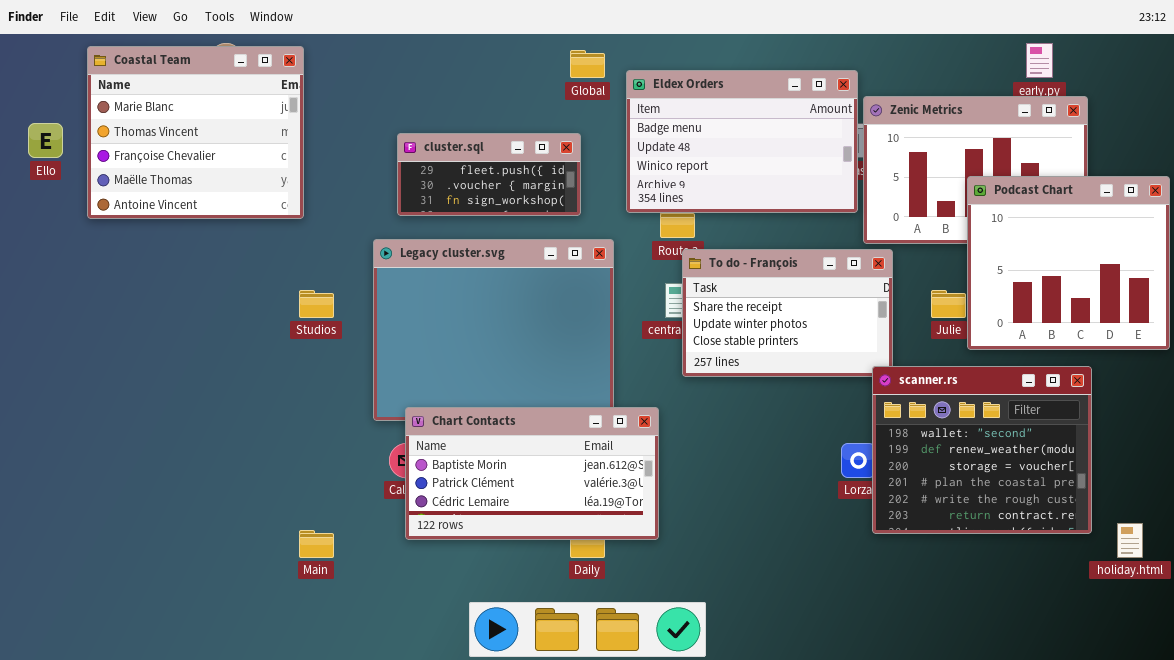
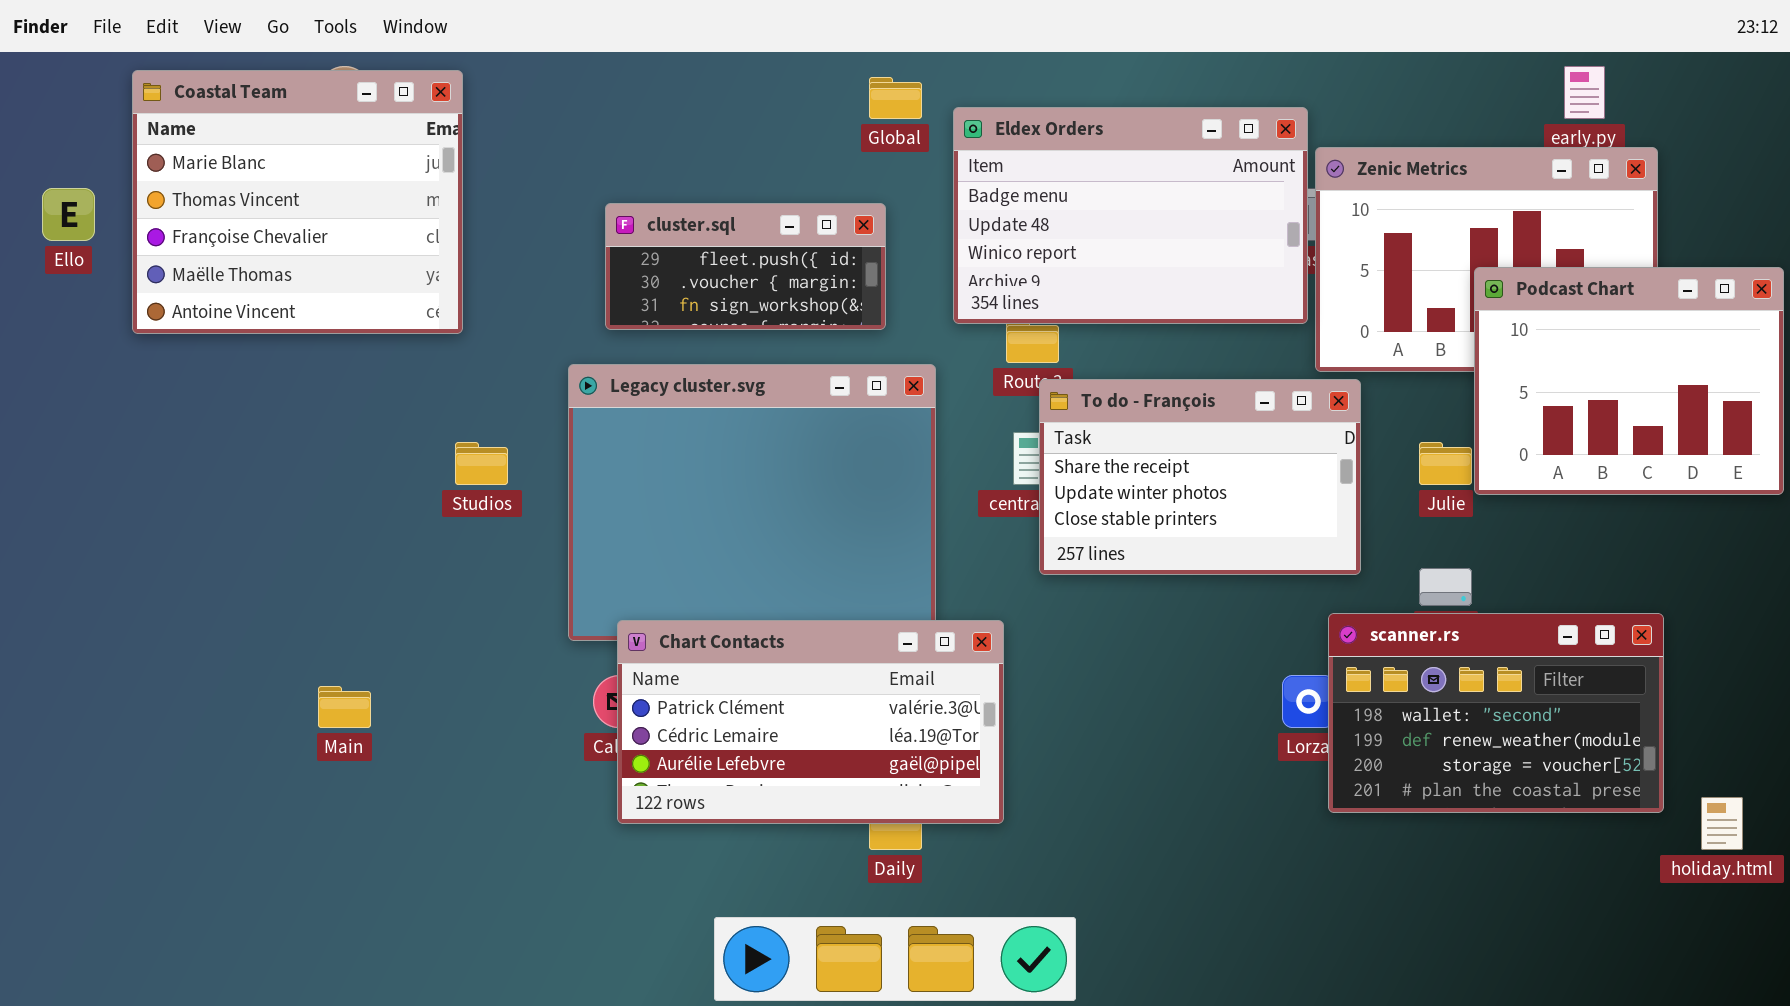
Podcast Chart: [967,176,1170,350] -> [1474,267,1784,495], resized
scanner.rs: [872,366,1092,534] -> [1328,613,1664,813], resized
Chart Contacts: [405,407,659,540] -> [617,620,1004,824], scrolled down 1 row
Main: [299,530,334,558] -> [318,686,371,728], moved

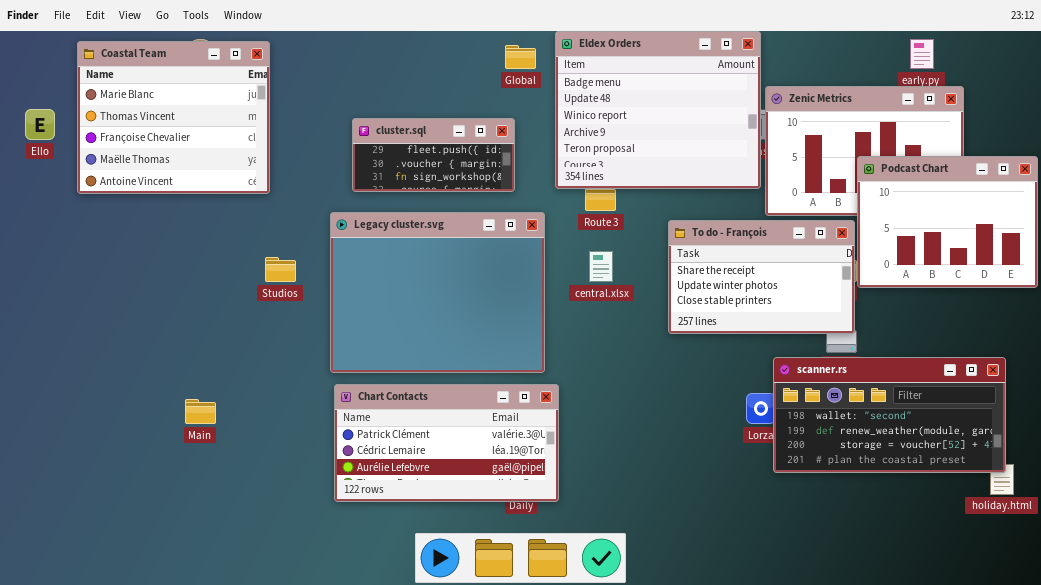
Eldex Orders: [953,107,1308,324] -> [555,31,761,189], resized
To do - François: [1039,379,1361,575] -> [668,220,855,334], moved
scanner.rs: [1328,613,1664,813] -> [773,357,1006,473], resized
Chart Contacts: [617,620,1004,824] -> [334,384,559,502], moved

